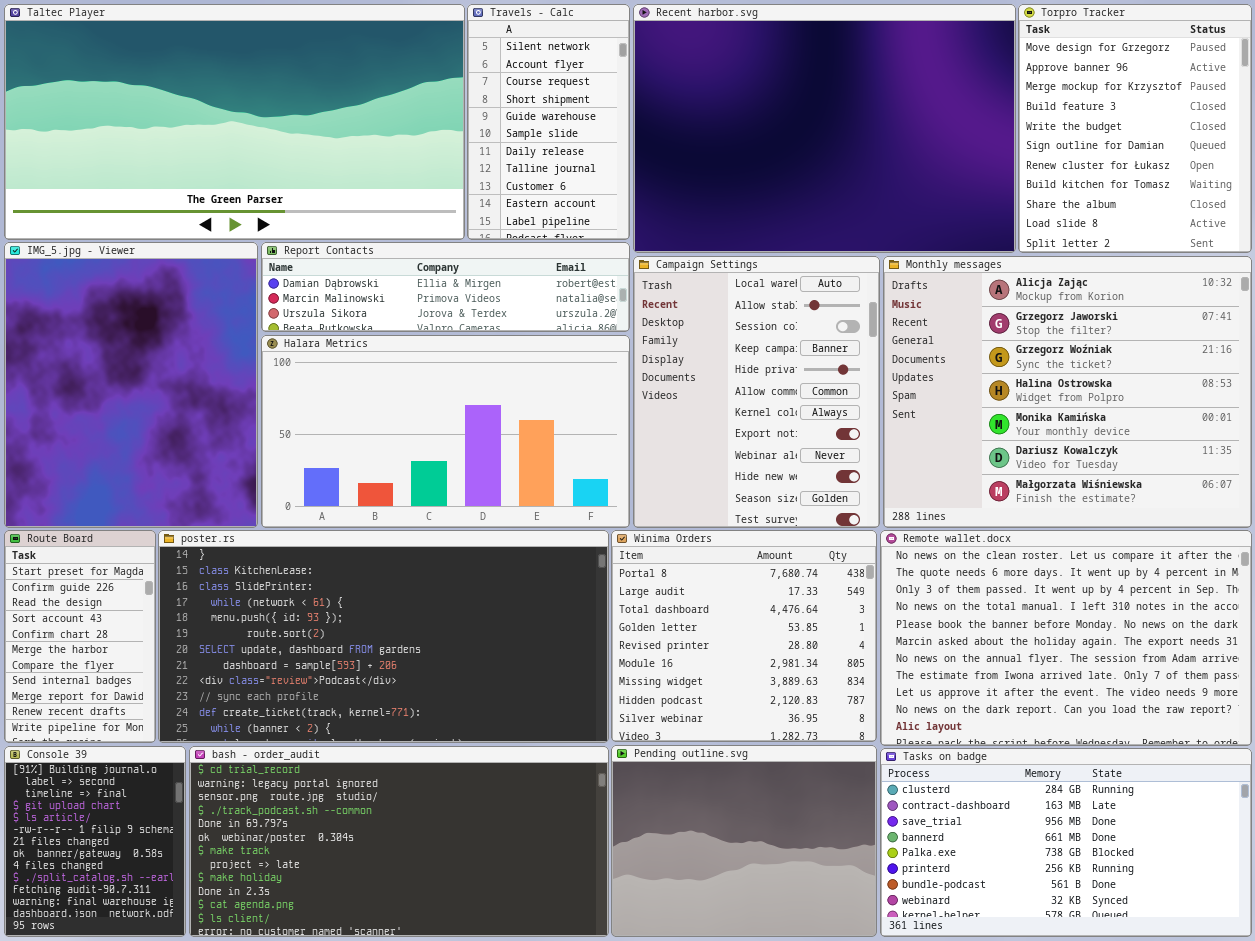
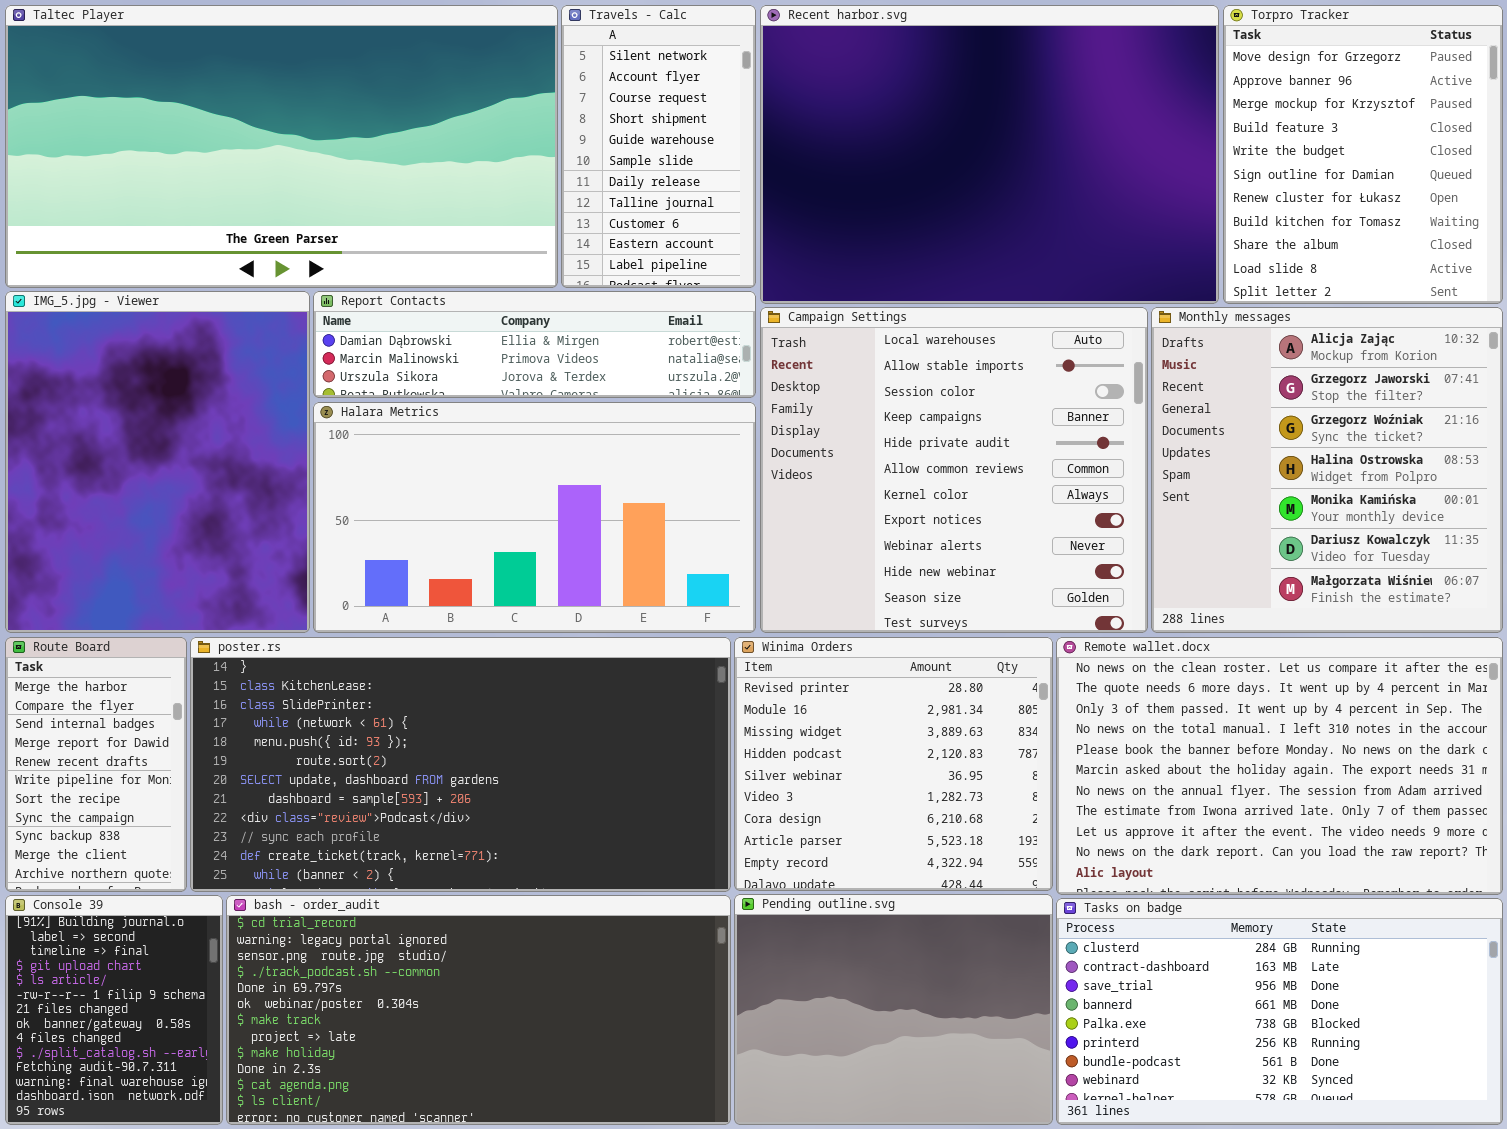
Campaign Settings: [633,256,880,528] -> [760,307,1148,633], resized
Monthly messages: [883,256,1252,528] -> [1151,307,1503,633], resized
Route Board: [4,530,156,743] -> [5,637,187,892], scrolled down 5 rows
Winima Orders: [611,530,877,742] -> [734,637,1053,891], scrolled down 4 rows

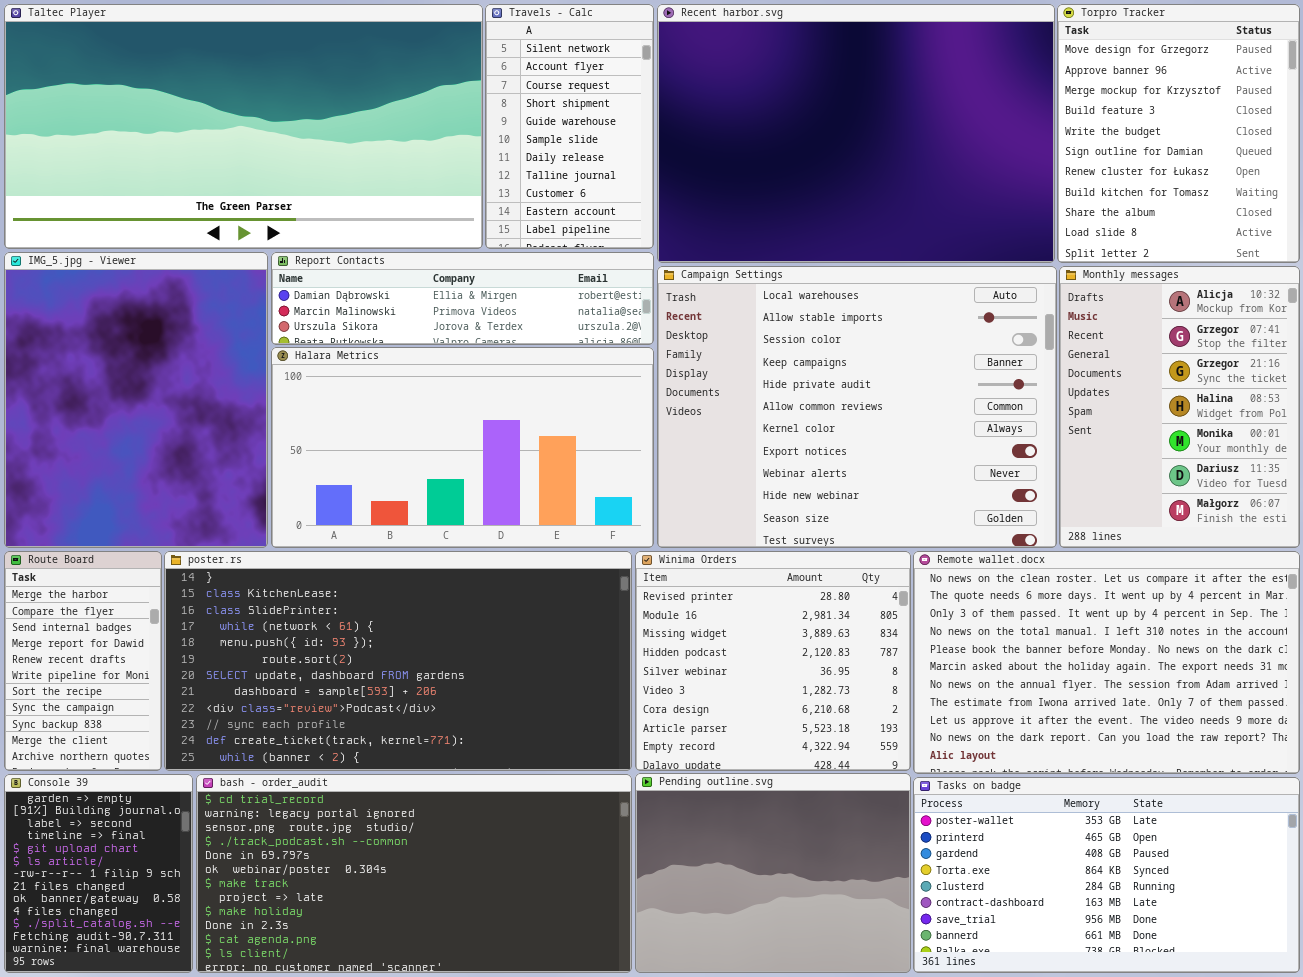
Campaign Settings: [760,307,1148,633] -> [657,266,1057,548], resized
Monthly messages: [1151,307,1503,633] -> [1059,266,1300,548], resized
Console 39: [5,895,223,1125] -> [4,774,193,973], scrolled up 1 row
Tasks on badge: [1056,898,1503,1125] -> [913,777,1300,973], scrolled up 4 rows

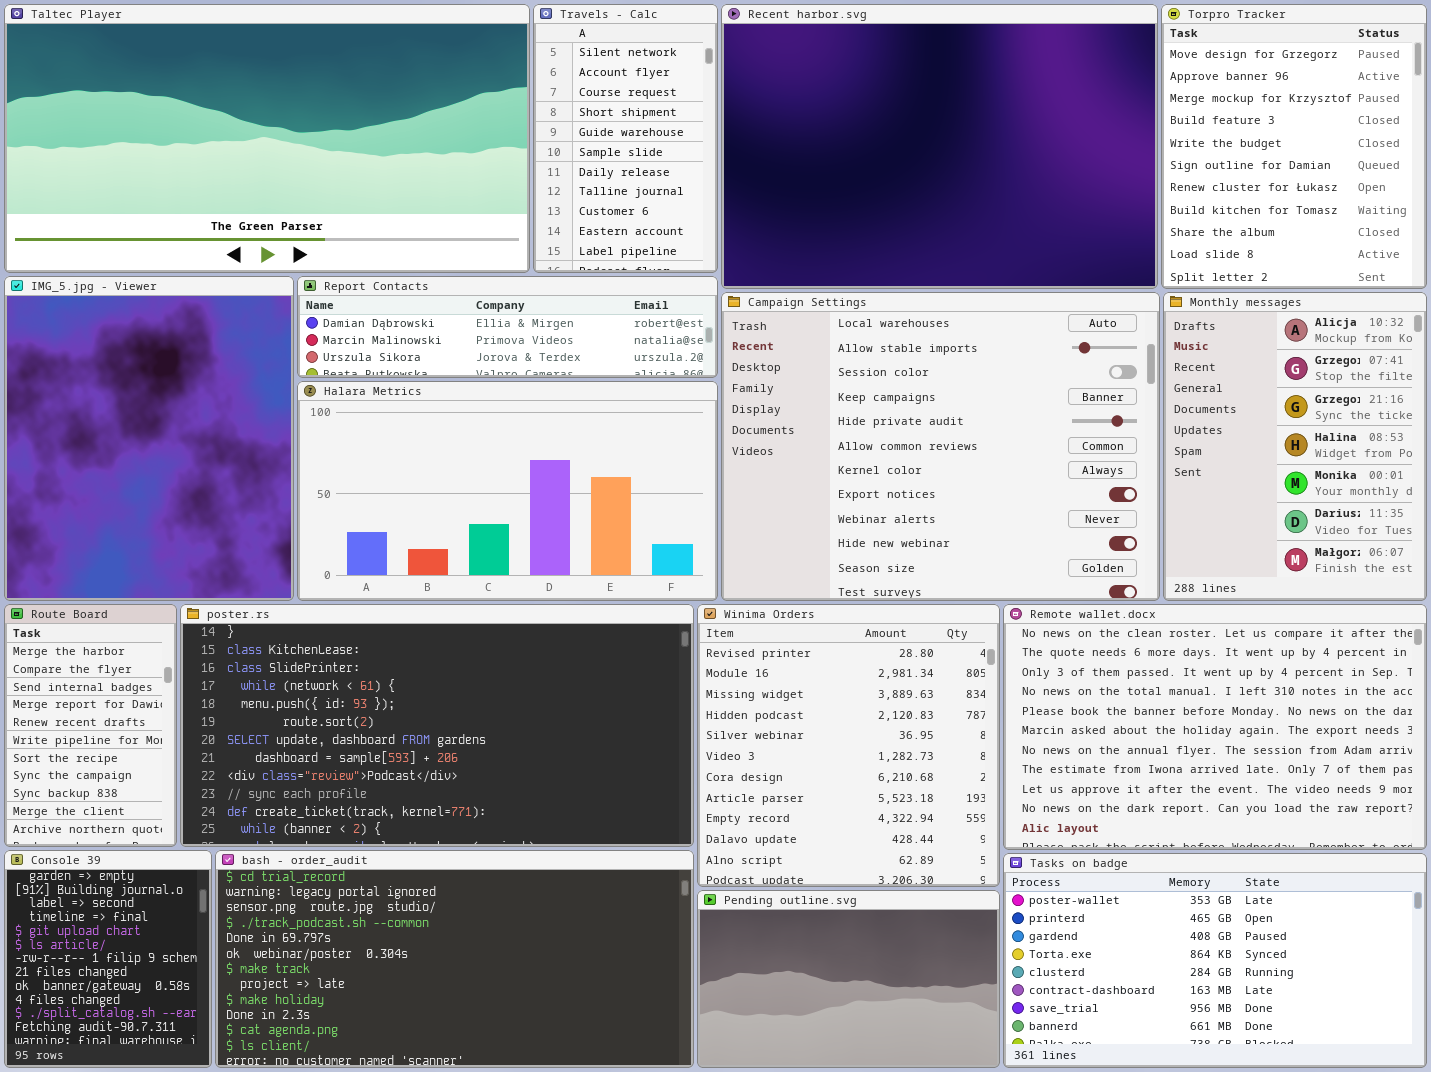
Winima Orders: [635,551,911,771] -> [697,604,1000,887], resized
Pending outline.svg: [635,773,911,973] -> [697,890,1000,1068], resized

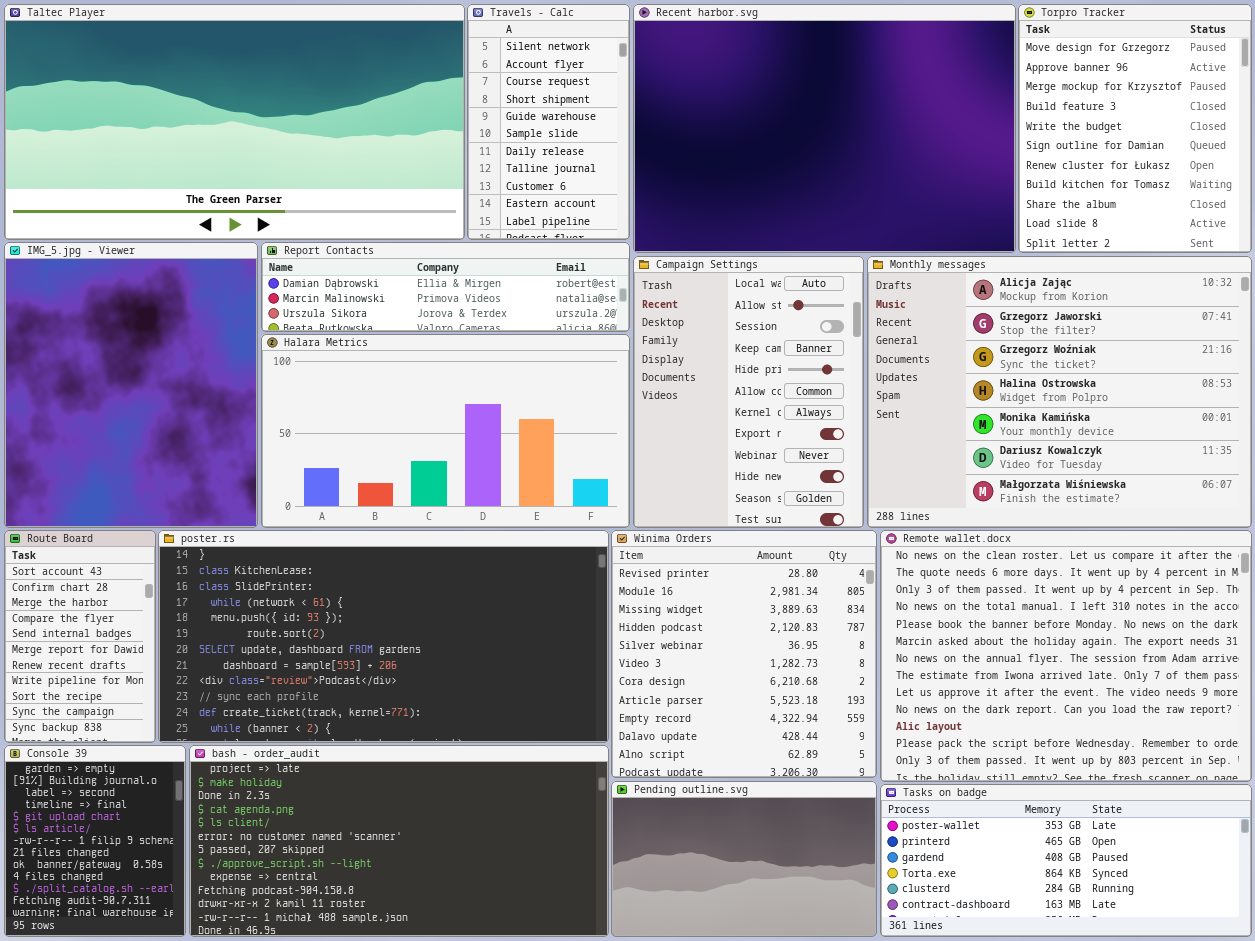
Campaign Settings: [721,292,1160,601] -> [633,256,864,528], resized
Monthly messages: [1163,292,1427,601] -> [867,256,1252,528], resized
Route Board: [4,604,177,847] -> [4,530,156,743], scrolled up 2 rows
Remote wallet.docx: [1003,604,1427,850] -> [880,530,1252,782], resized
bash - order_audit: [215,850,694,1068] -> [189,745,609,937], scrolled down 7 rows
Tasks on badge: [1003,853,1427,1068] -> [880,784,1252,937], resized

